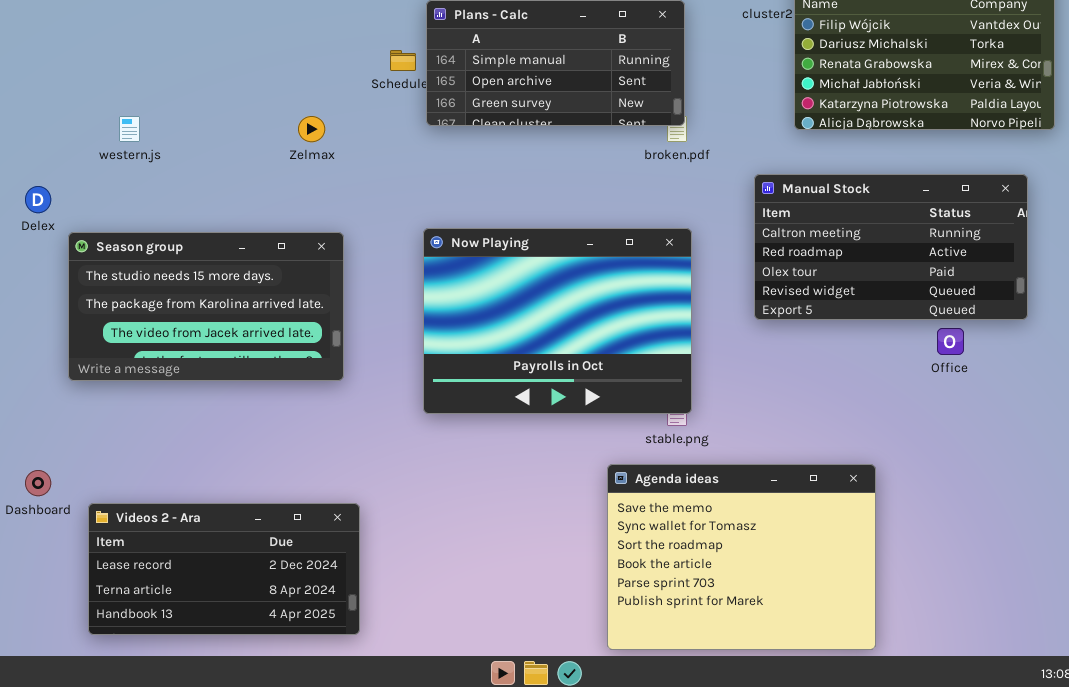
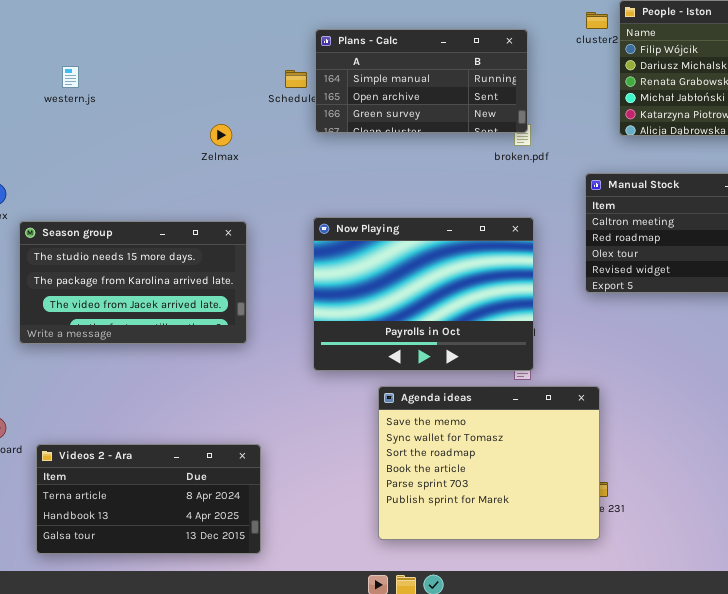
western.js: [119,116,140,142] -> [62,66,79,88], moved
Agenda ideas: [607,464,876,650] -> [378,386,600,540], moved
Videos 2 - Ara: [88,503,360,635] -> [36,444,261,554], scrolled down 1 row

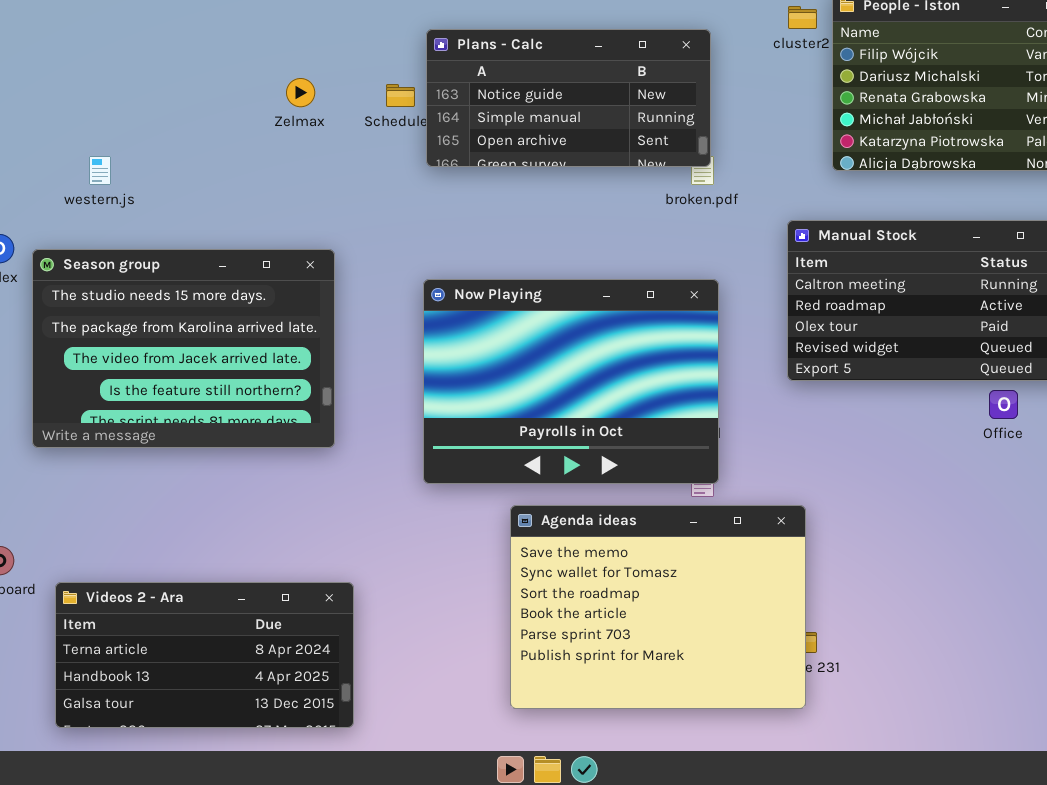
Plans - Calc: [315,29,528,133] -> [426,29,711,167], scrolled up 1 row
western.js: [62,66,79,88] -> [89,156,111,185], moved
Zelmax: [210,124,232,146] -> [286,78,315,107], moved
Season group: [19,221,247,344] -> [32,249,335,448], resized

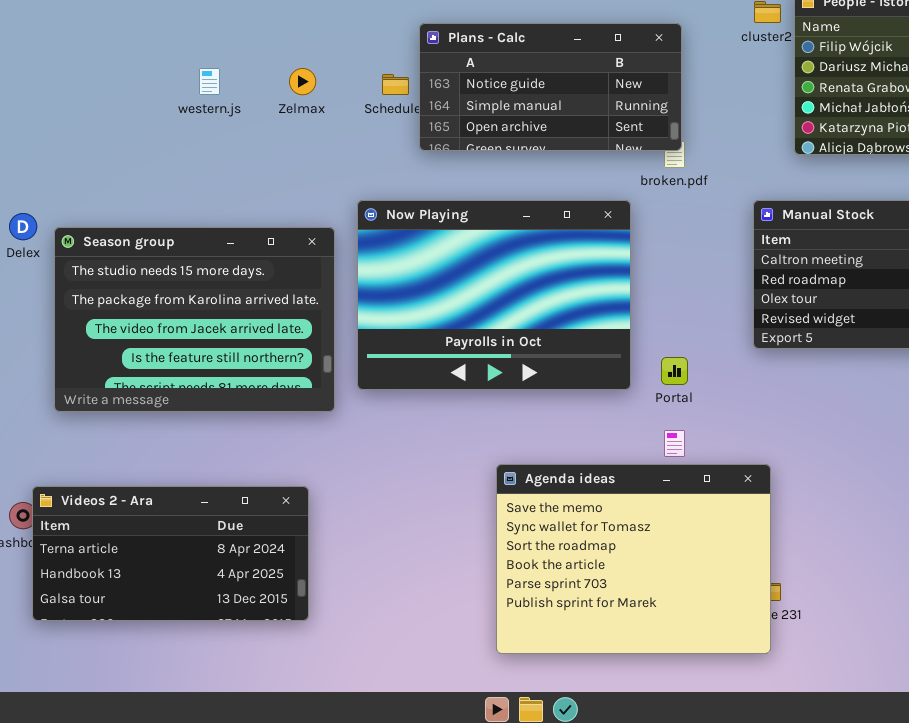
western.js: [89,156,111,185] -> [199,68,220,95], moved
Now Playing: [423,279,719,484] -> [357,200,631,390], moved
Videos 2 - Ara: [55,582,354,728] -> [32,486,309,621], moved

